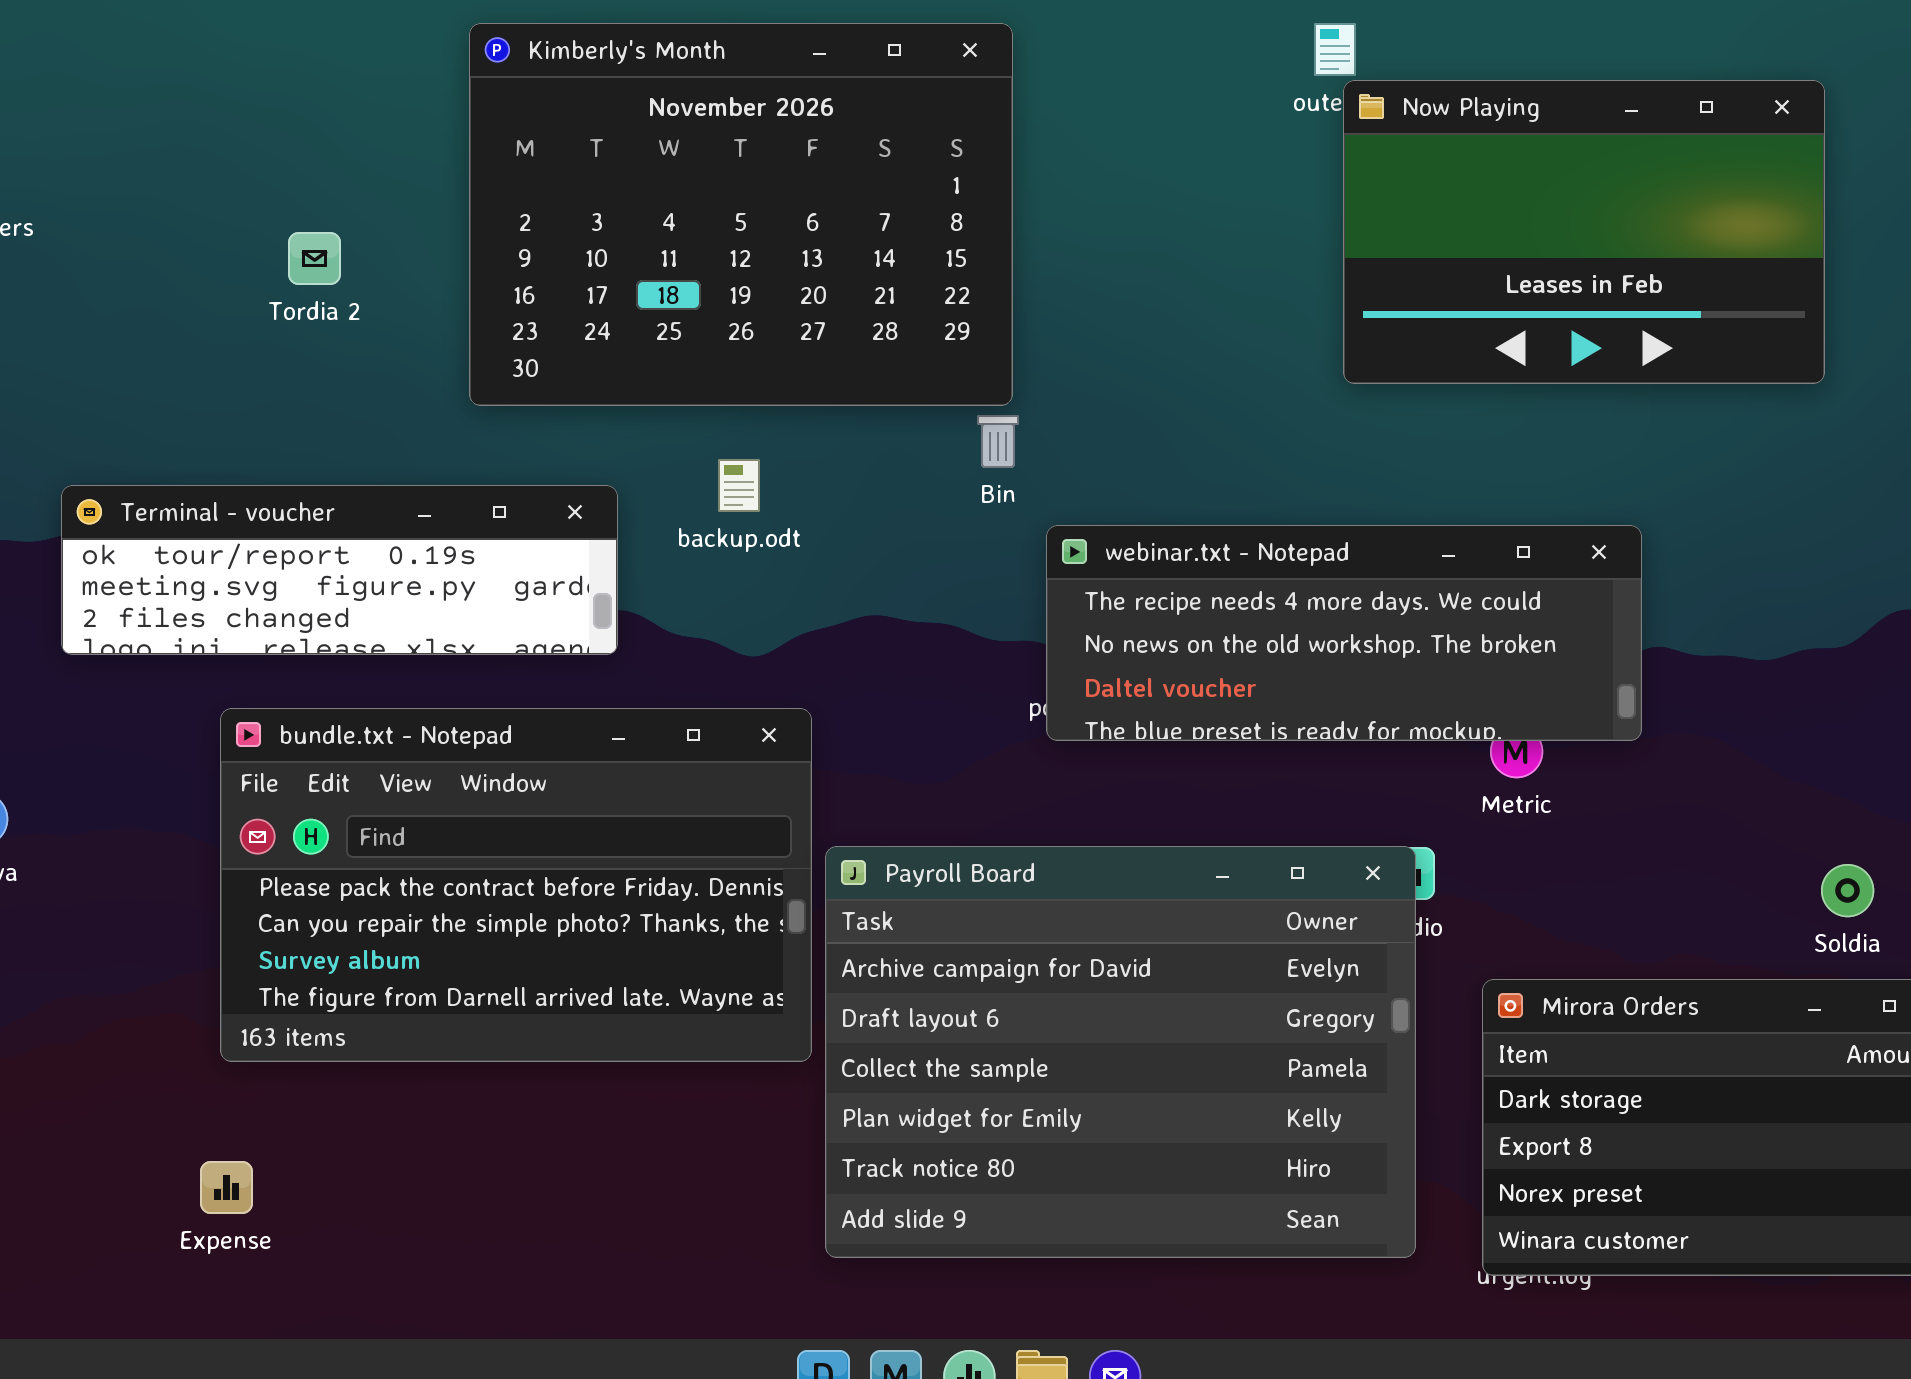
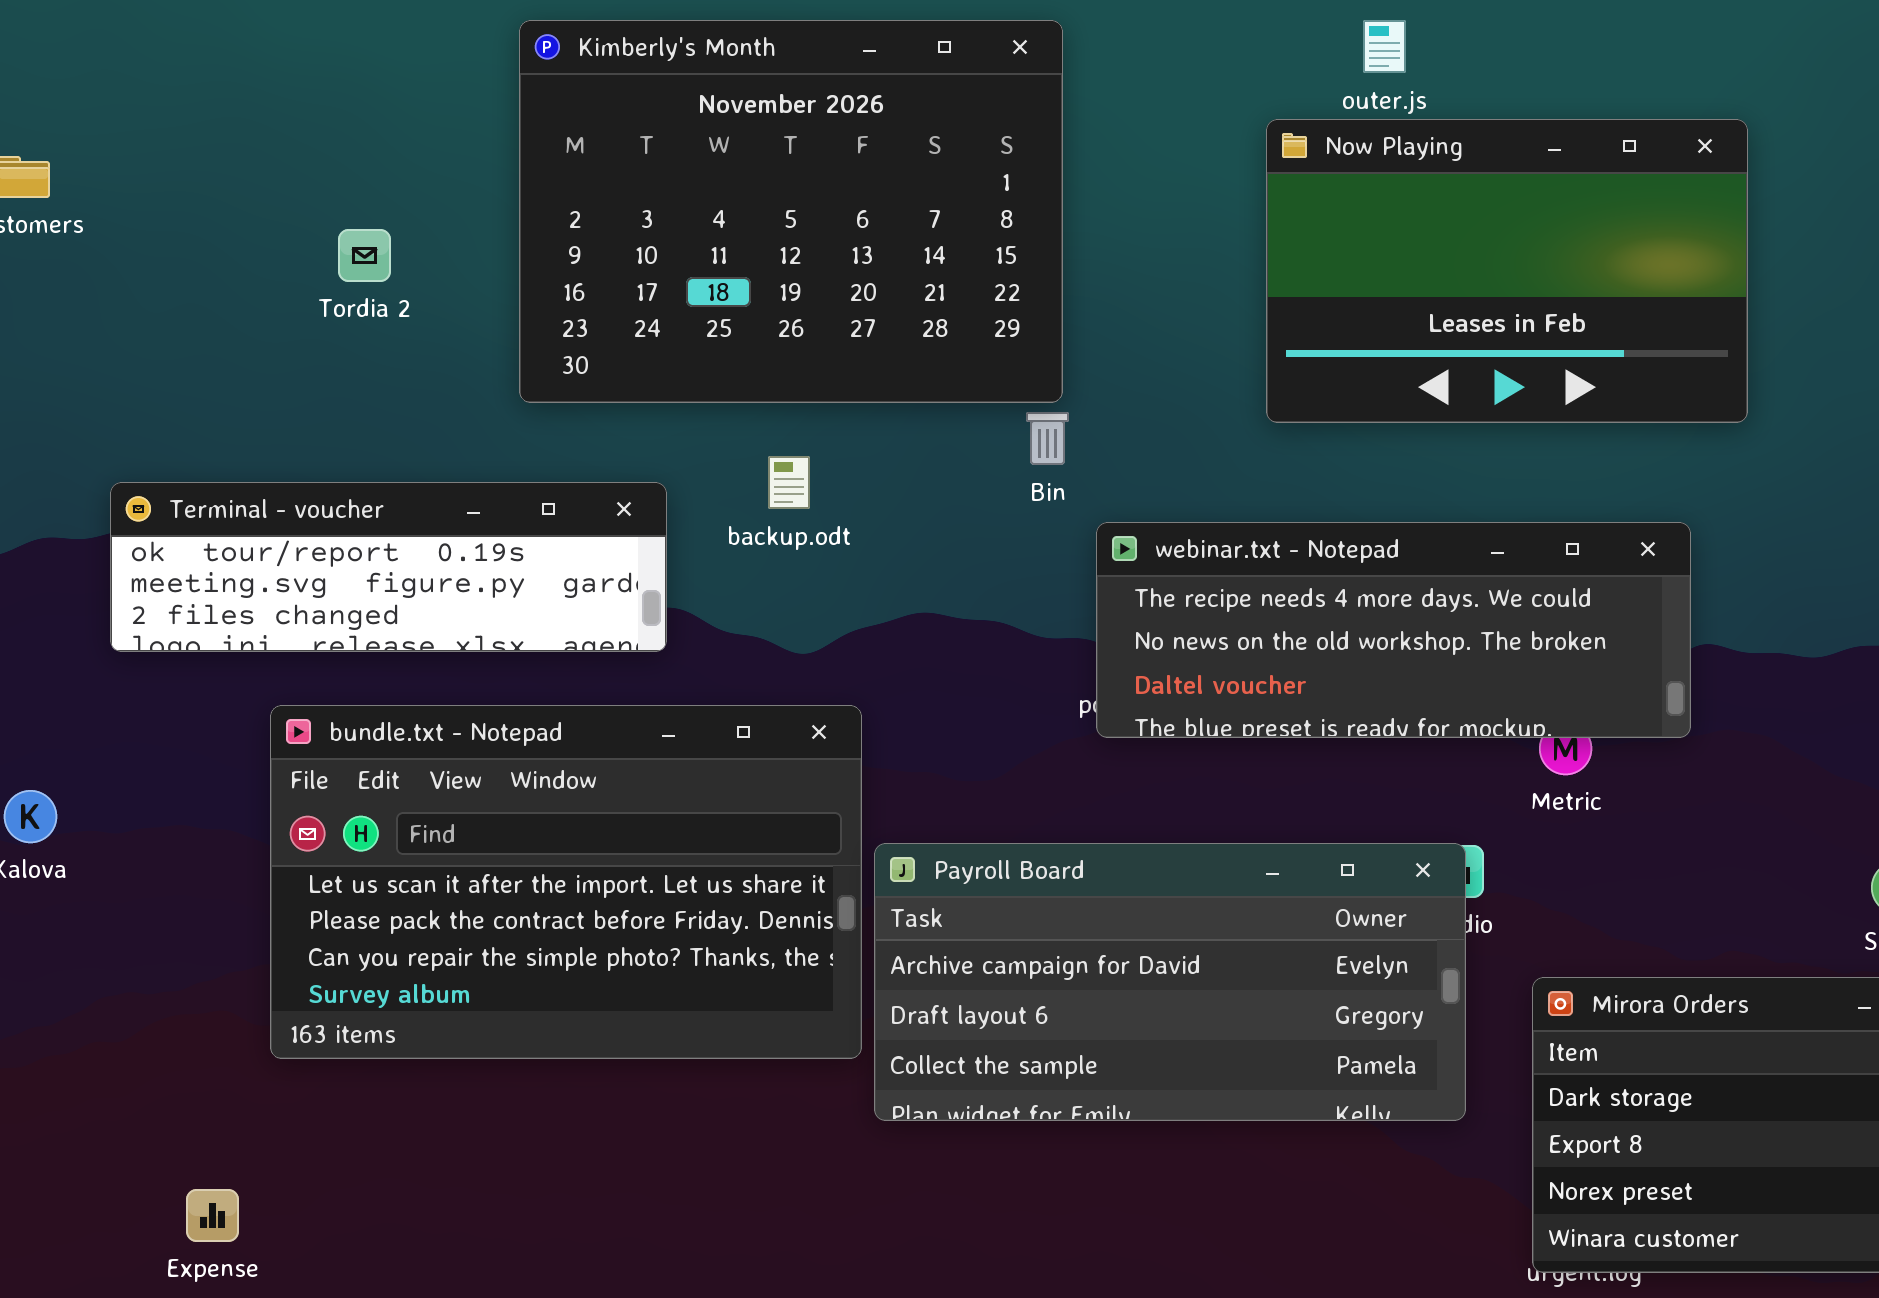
Now Playing: [1343,80,1825,384] -> [1266,119,1748,423], moved
bundle.txt - Notepad: [220,708,812,1062] -> [270,705,862,1059], scrolled up 1 row
Payroll Board: [825,846,1416,1258] -> [874,843,1466,1121], resized
Expense: [200,1161,253,1214] -> [186,1189,239,1242], moved

